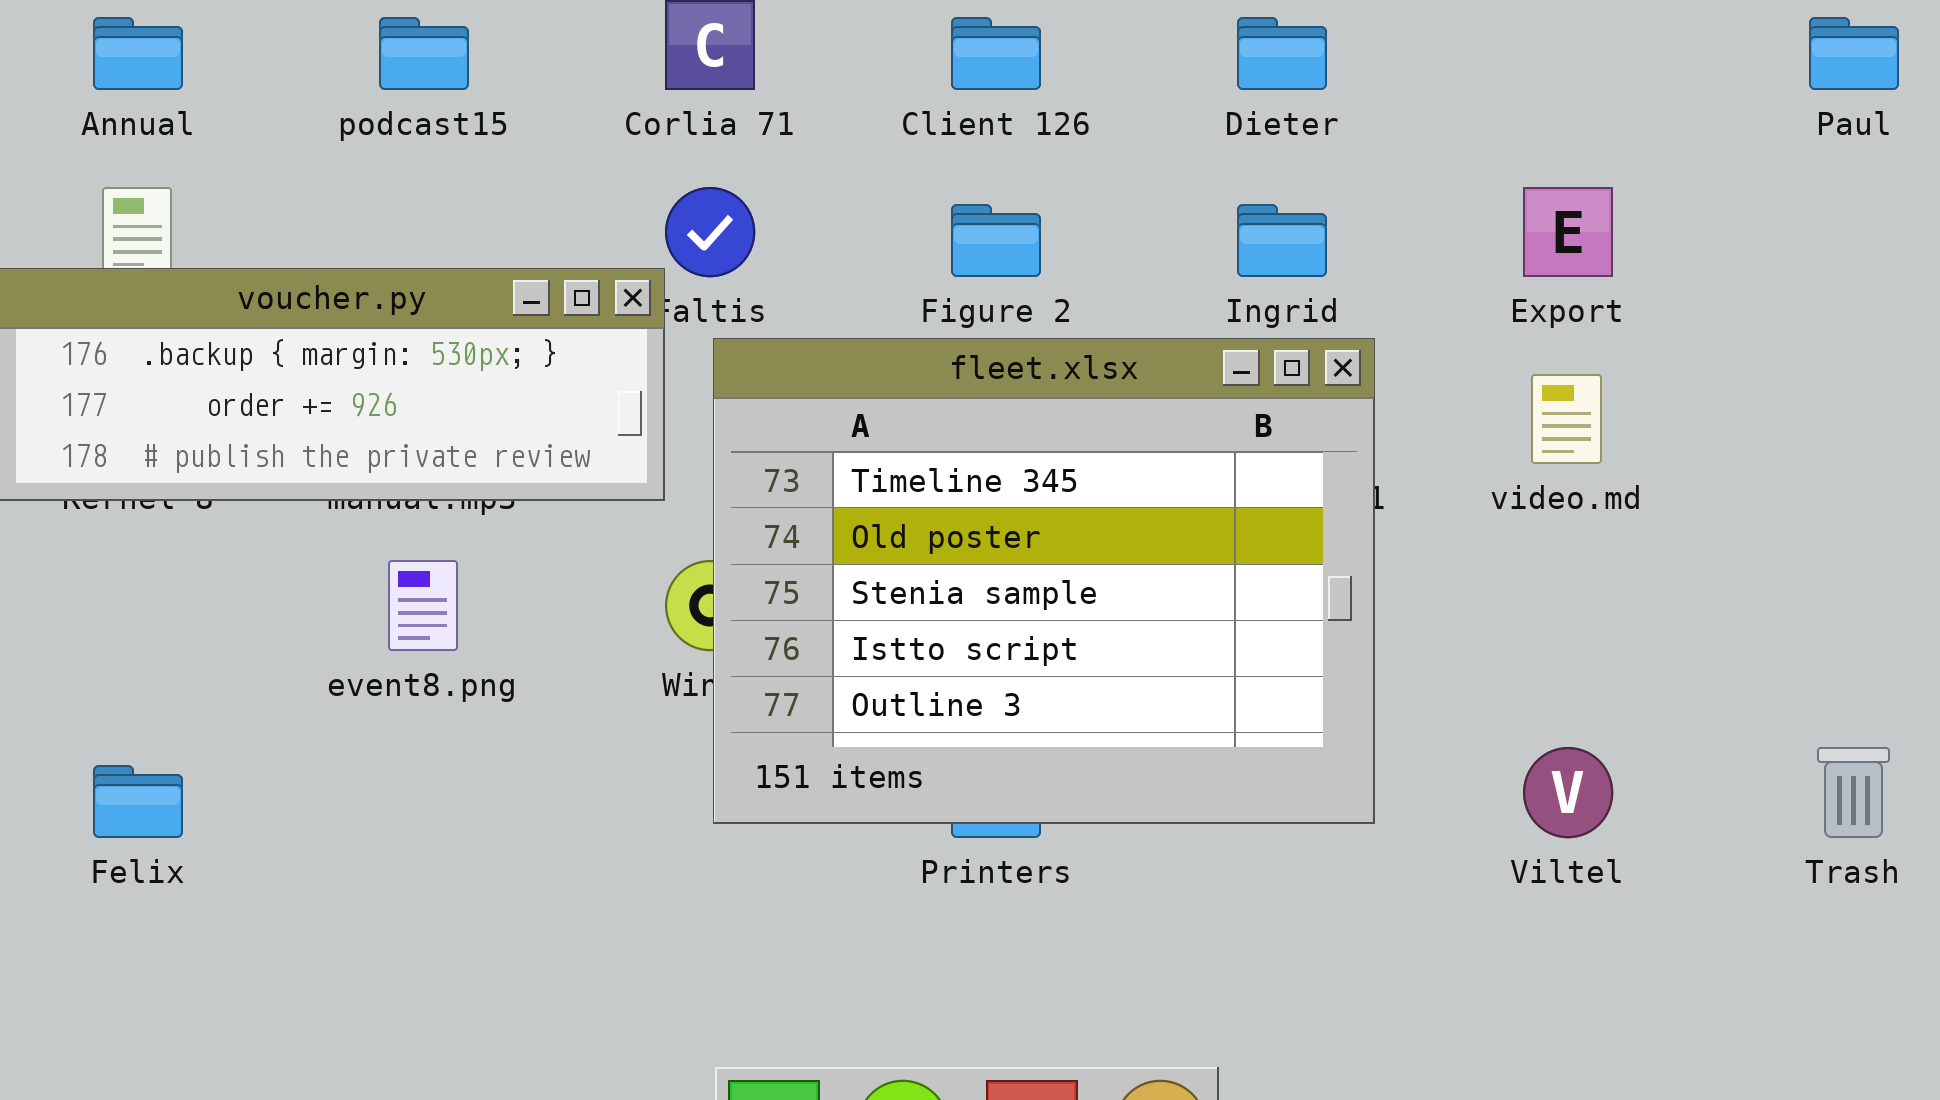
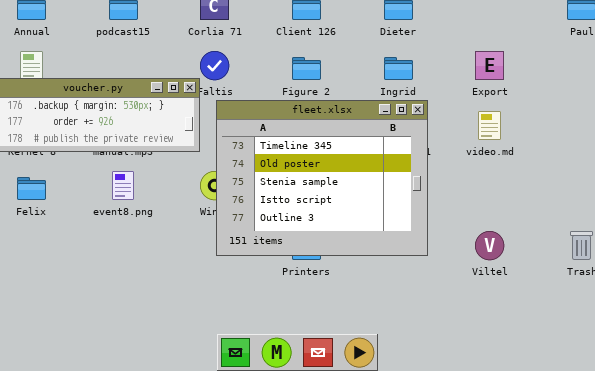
Felix: [93,765,183,838] -> [17,177,46,200], moved

